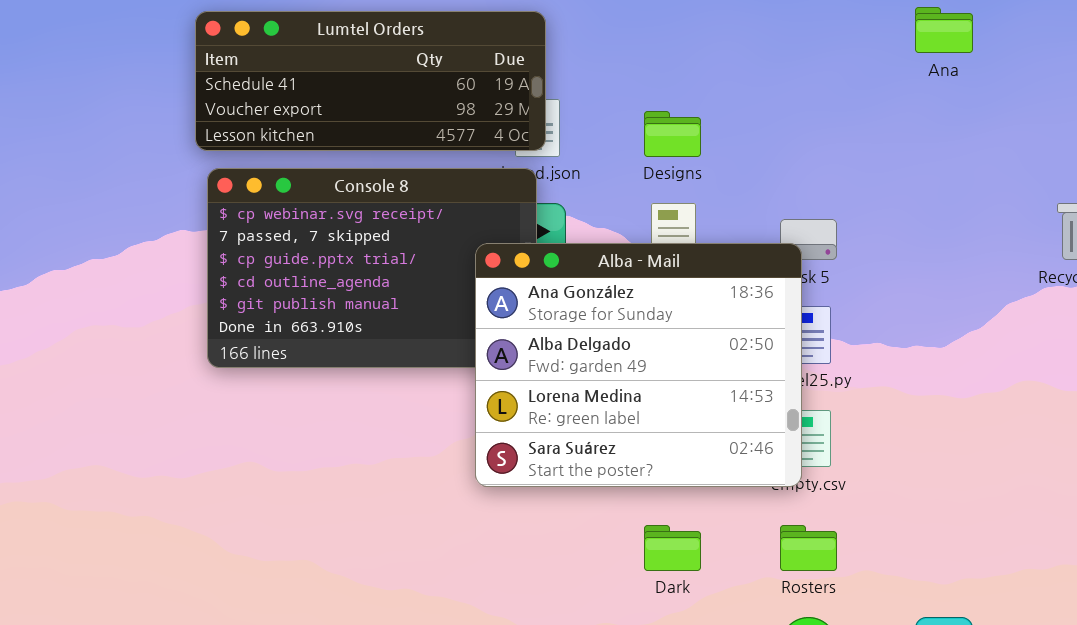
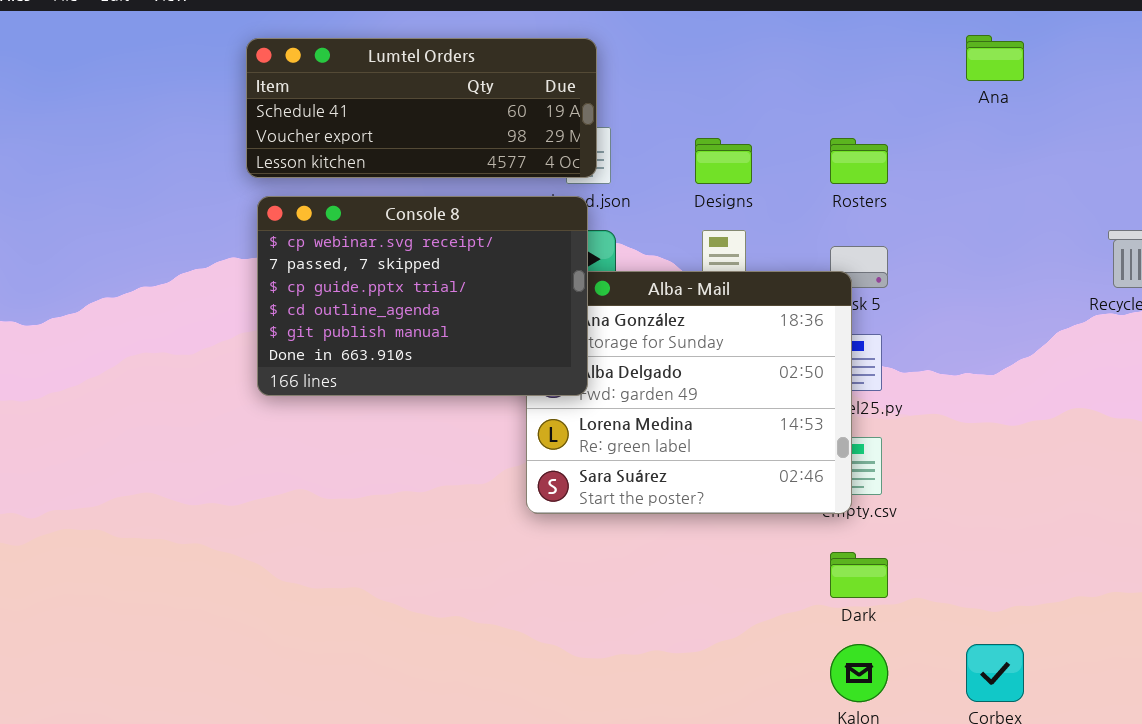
Console 8: [207,168,537,368] -> [257,196,588,396], raised
Dark: [644,525,701,571] -> [830,552,888,598], moved
Rosters: [780,525,837,571] -> [830,138,888,184], moved

